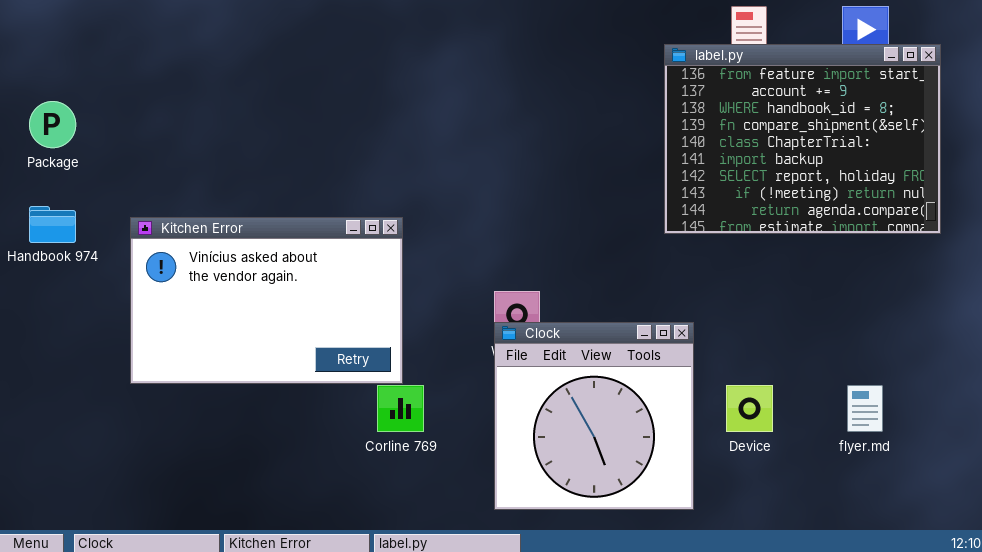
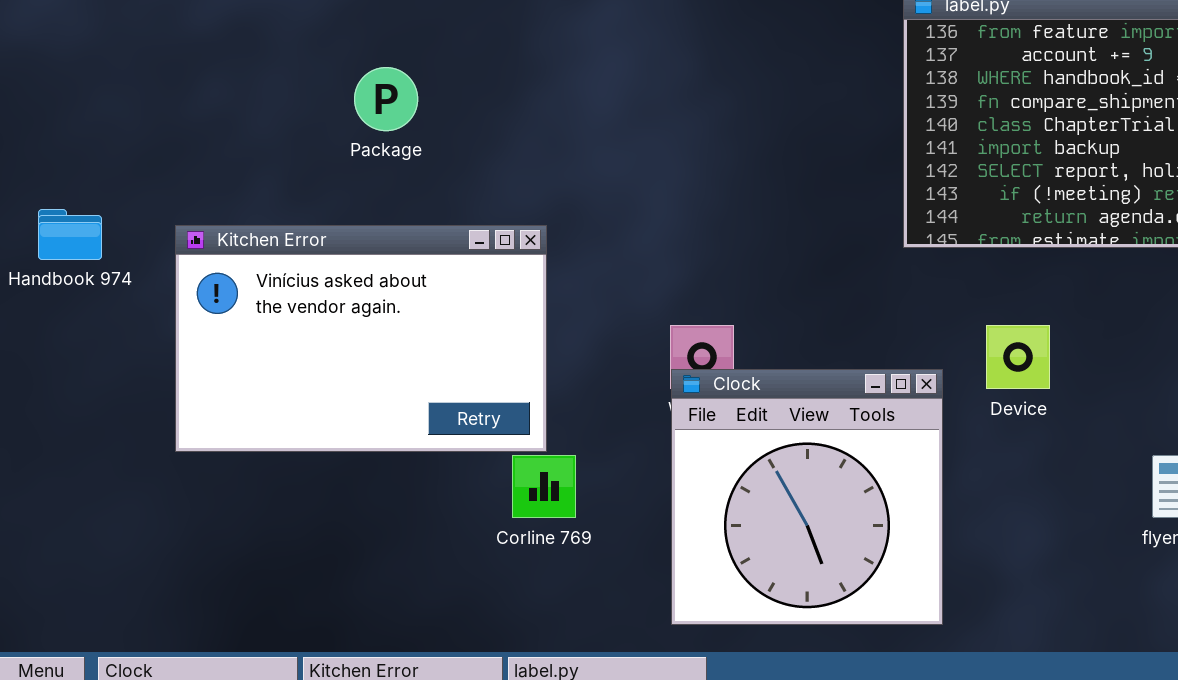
Package: [29,101,76,148] -> [354,67,418,131], moved
Device: [726,385,773,432] -> [986,325,1050,389], moved

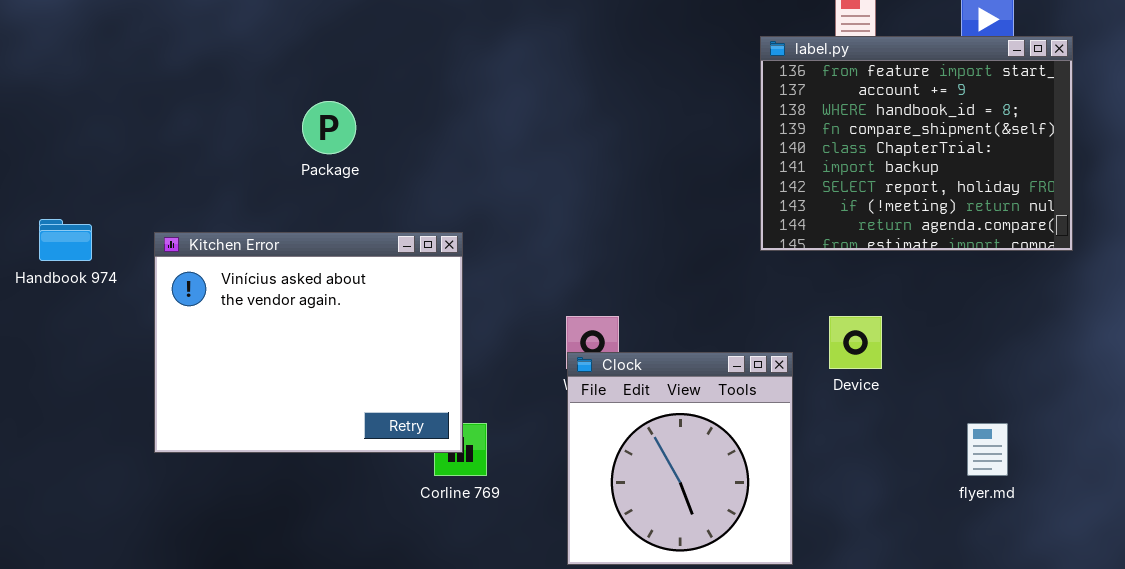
Kitchen Error: [175,225,547,452] -> [154,232,463,453], resized

